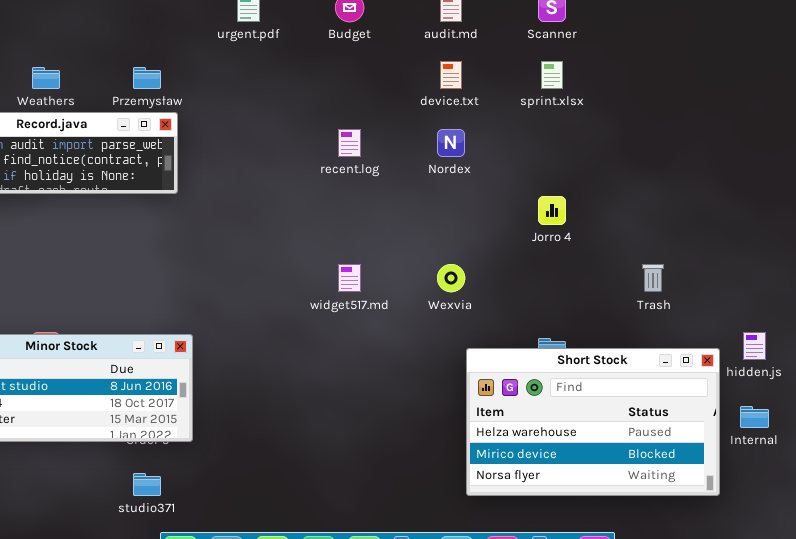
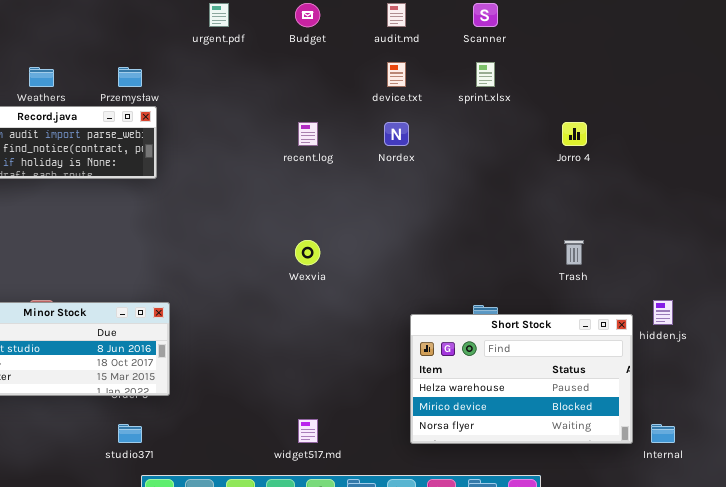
Jorro 4: [538,196,566,225] -> [562,122,587,146], moved
widget517.md: [338,264,361,292] -> [298,419,318,443], moved
Wexvia: [437,264,465,292] -> [295,240,320,265], moved
Internal: [740,406,769,428] -> [651,424,675,443], moved

